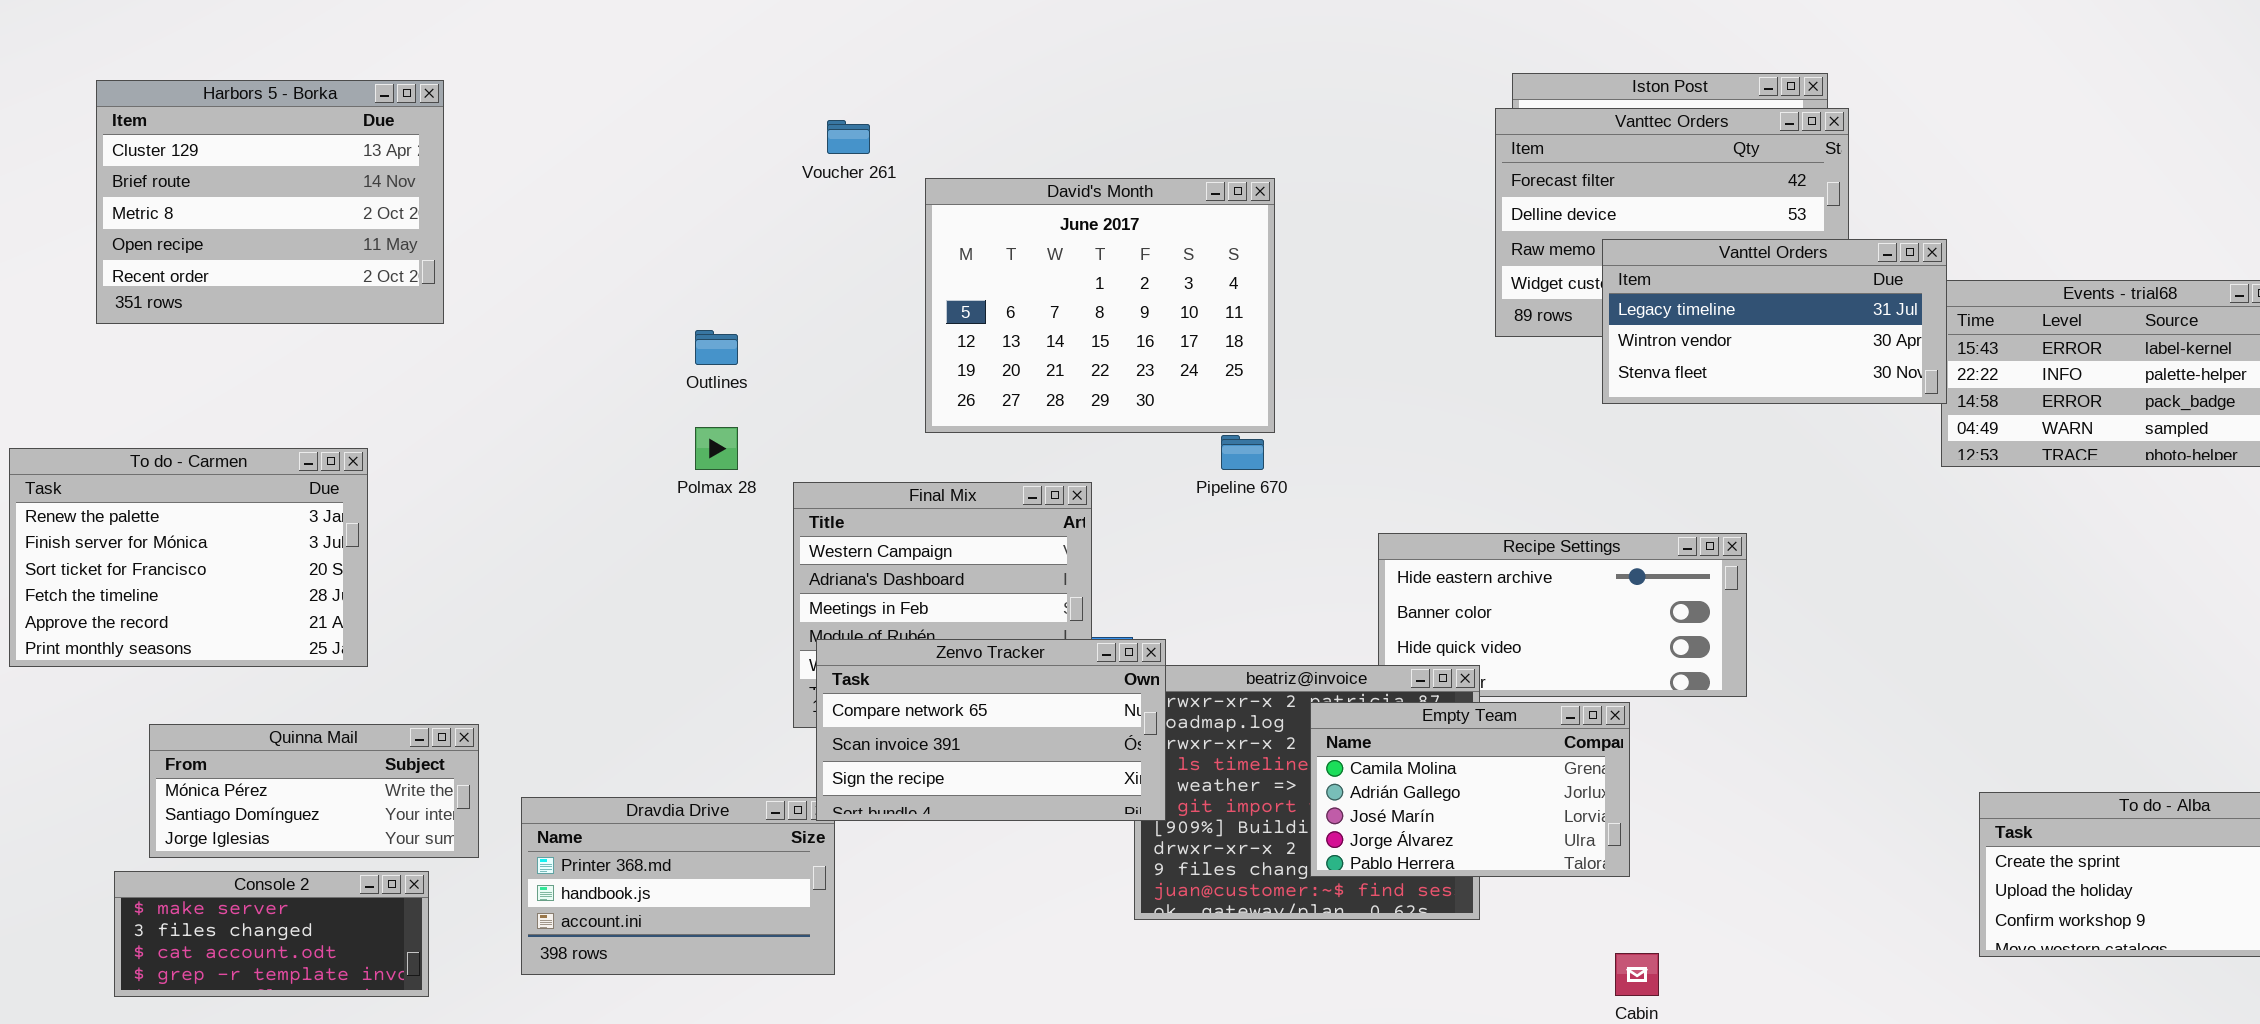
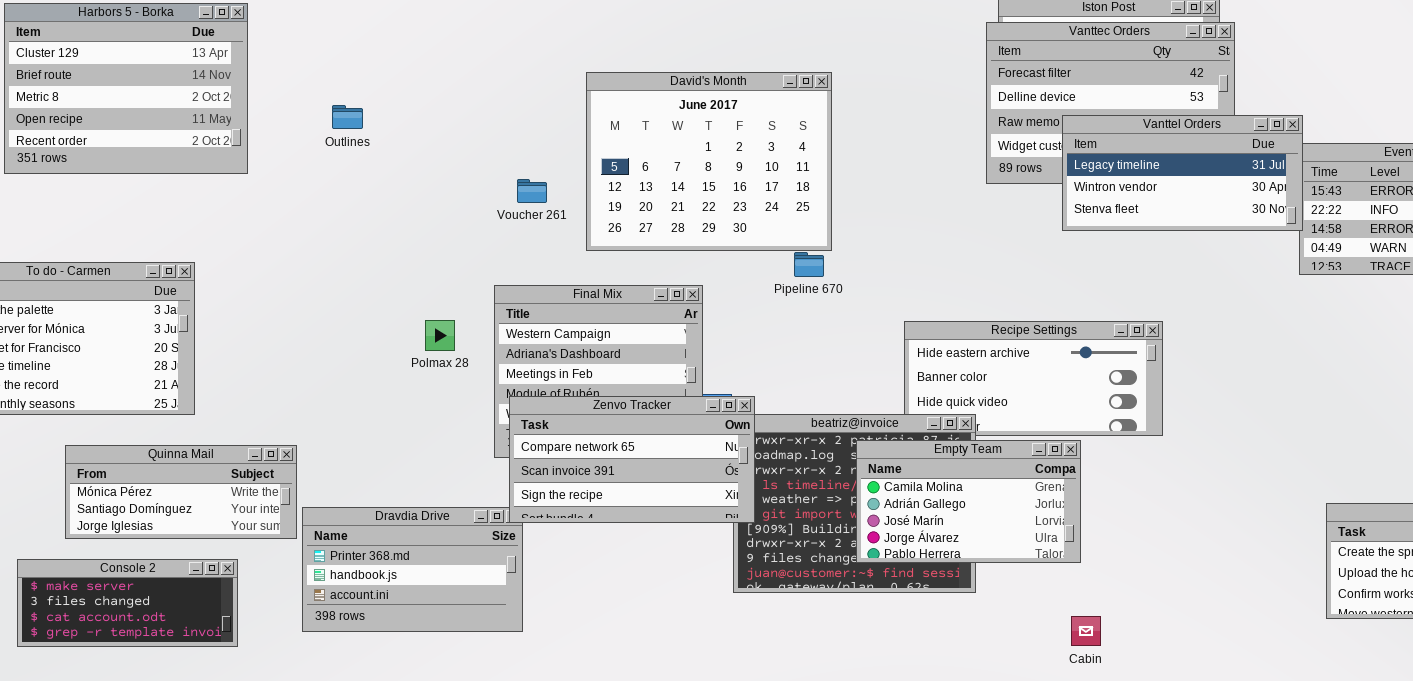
Voucher 261: [827,120,870,154] -> [517,179,547,203], moved
Outlines: [695,330,738,365] -> [332,105,363,129], moved
Polmax 28: [695,427,738,470] -> [425,320,455,351], moved
Quinna Mail: [149,724,479,858] -> [65,445,297,539], moved

